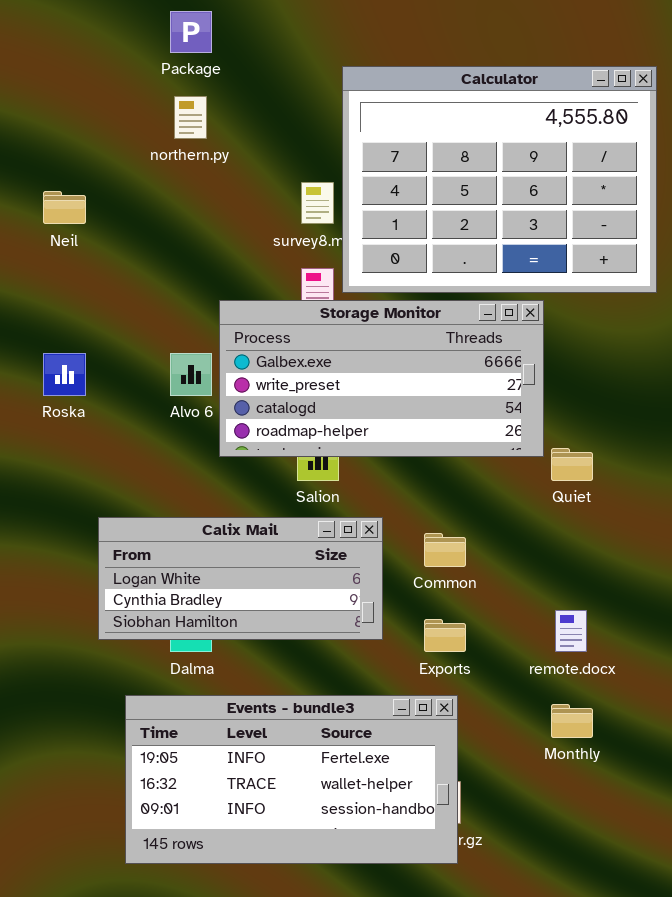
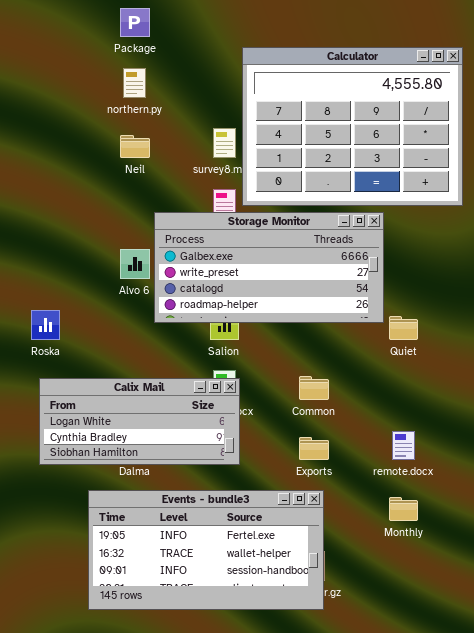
Neil: [43,191,86,224] -> [120,135,150,158], moved
Roska: [43,353,86,396] -> [31,310,60,340], moved
Calix Mail: [98,517,383,640] -> [39,378,240,465], moved

